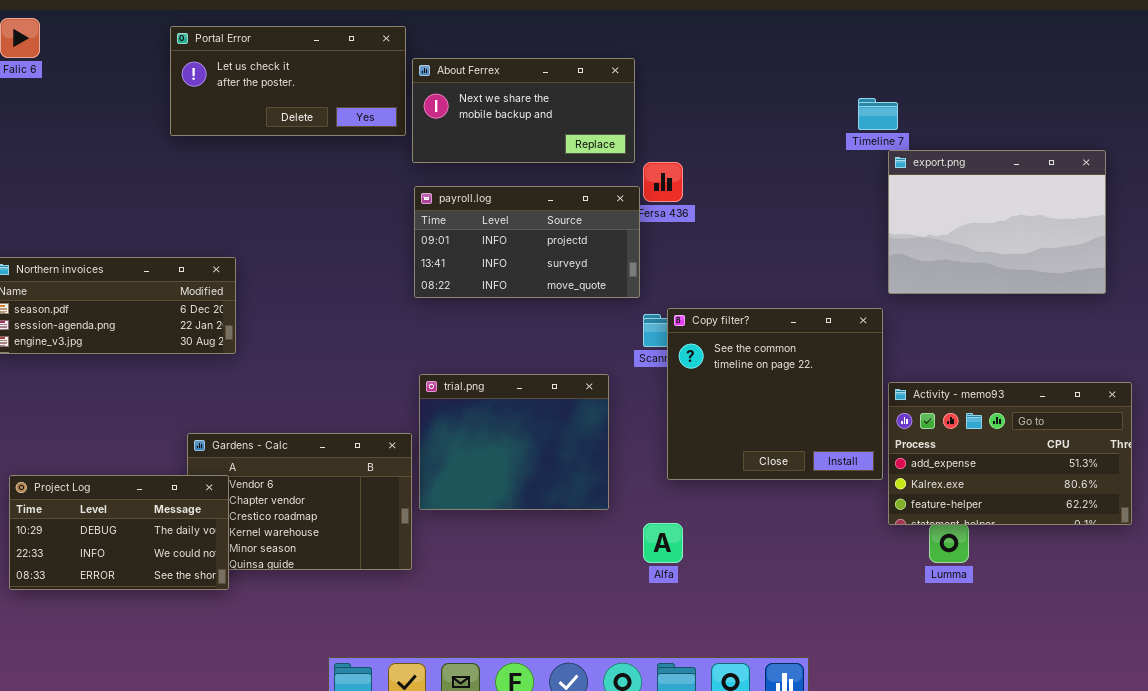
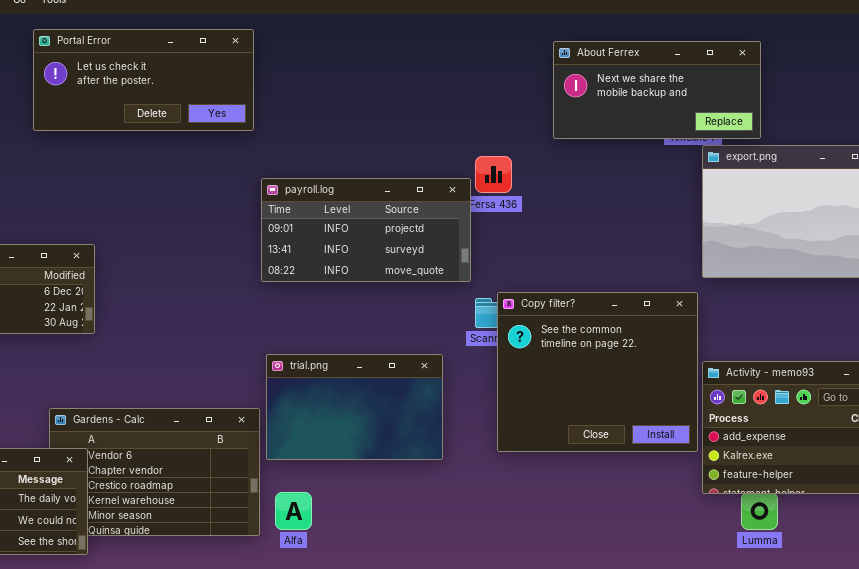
About Ferrex: [412,58,635,163] -> [553,41,761,139], moved
trial.png: [419,374,609,510] -> [266,354,443,460], resized
Alfa: [643,523,683,563] -> [275,492,312,530], moved

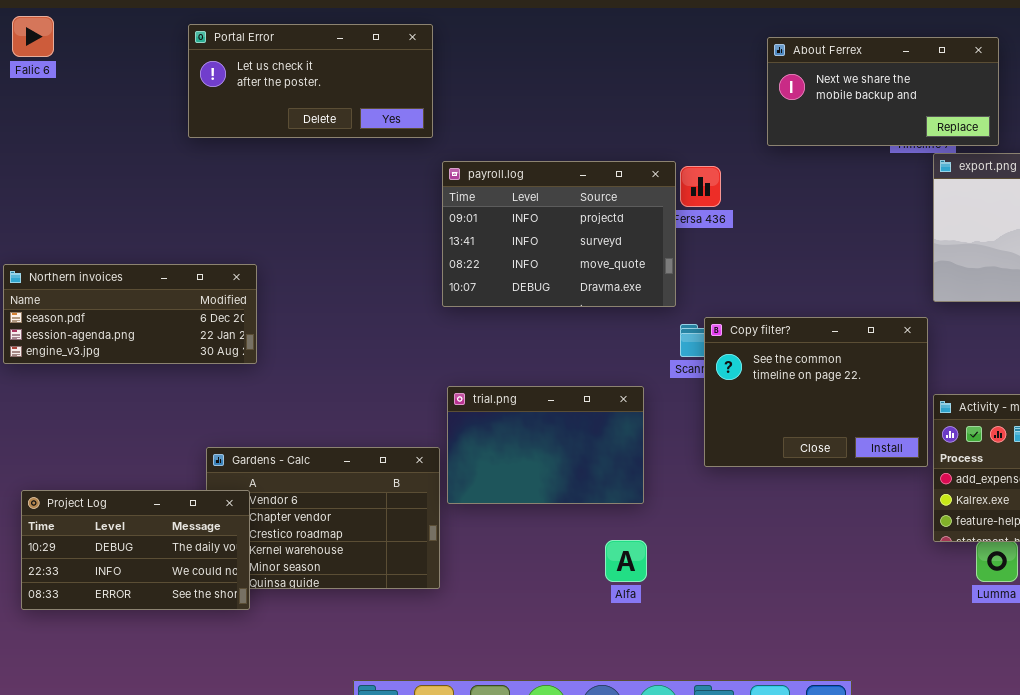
payroll.log: [261,178,471,282] -> [442,161,676,307], resized
Copy filter?: [497,292,698,452] -> [704,317,928,467], resized
Alfa: [275,492,312,530] -> [605,540,647,582], moved

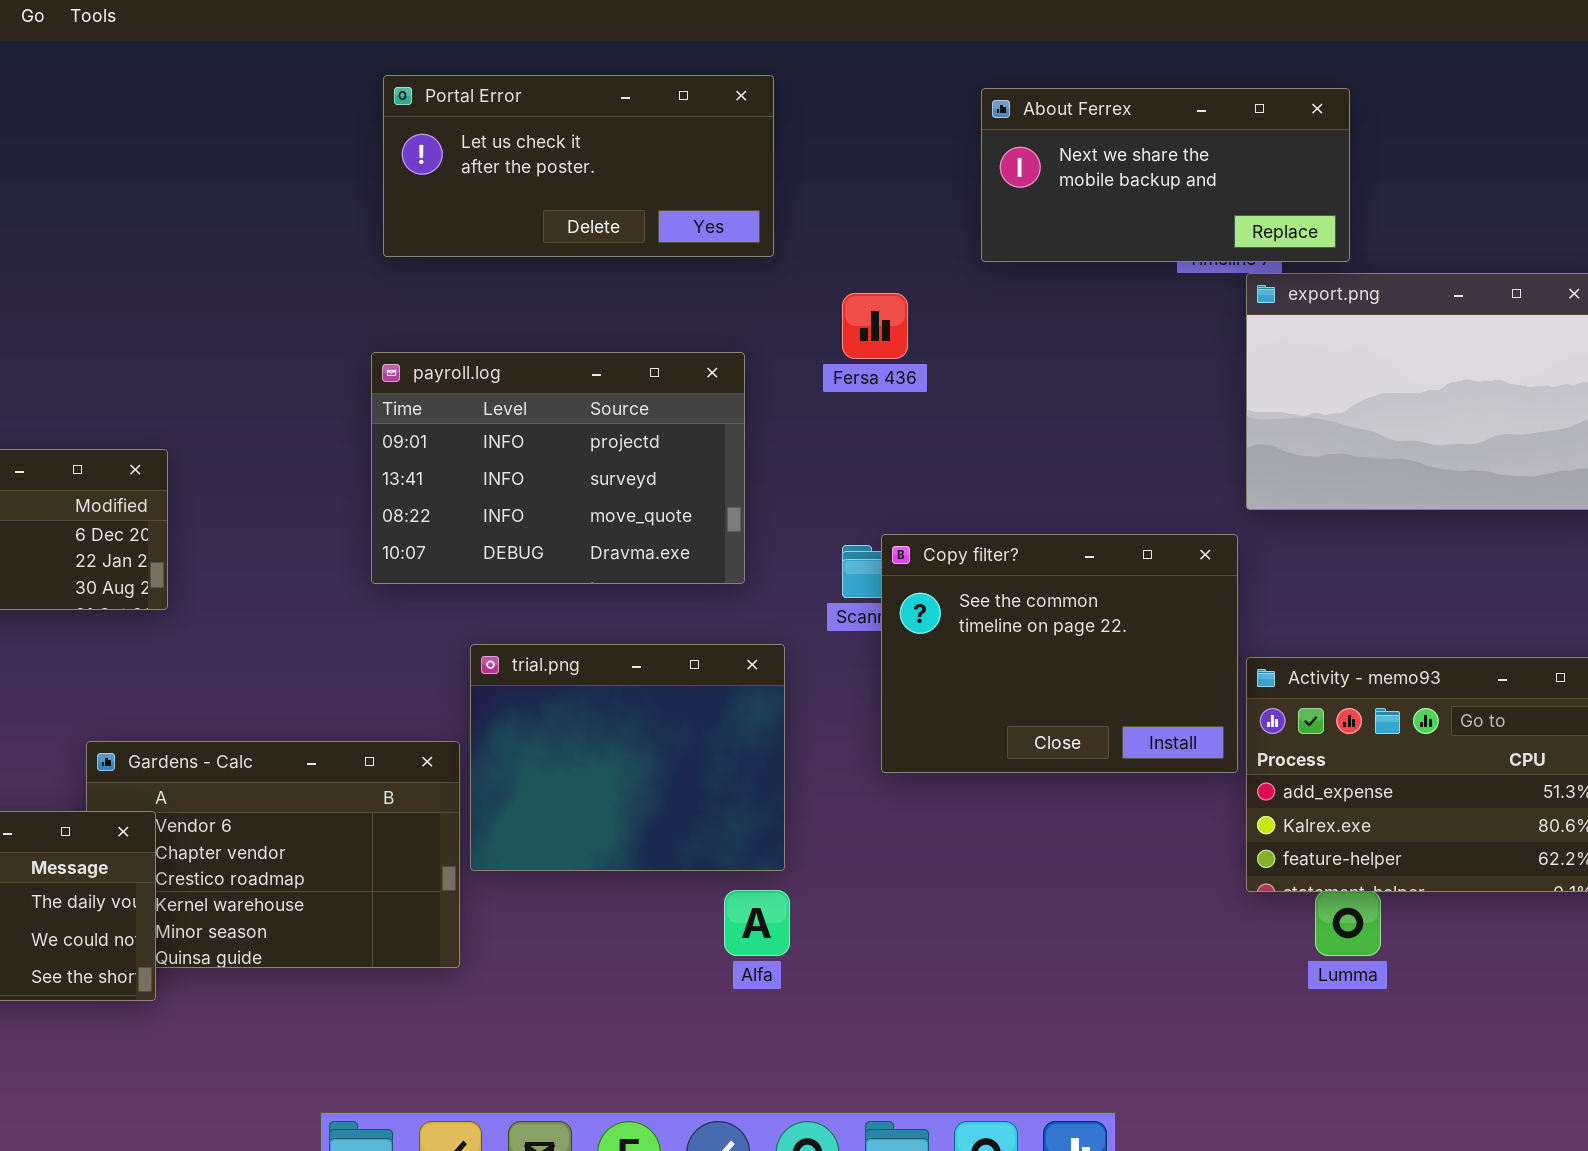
Portal Error: [188,24,433,138] -> [383,75,774,257], moved
payroll.log: [442,161,676,307] -> [371,352,745,584], moved
trial.png: [447,386,644,504] -> [470,644,785,871], resized

